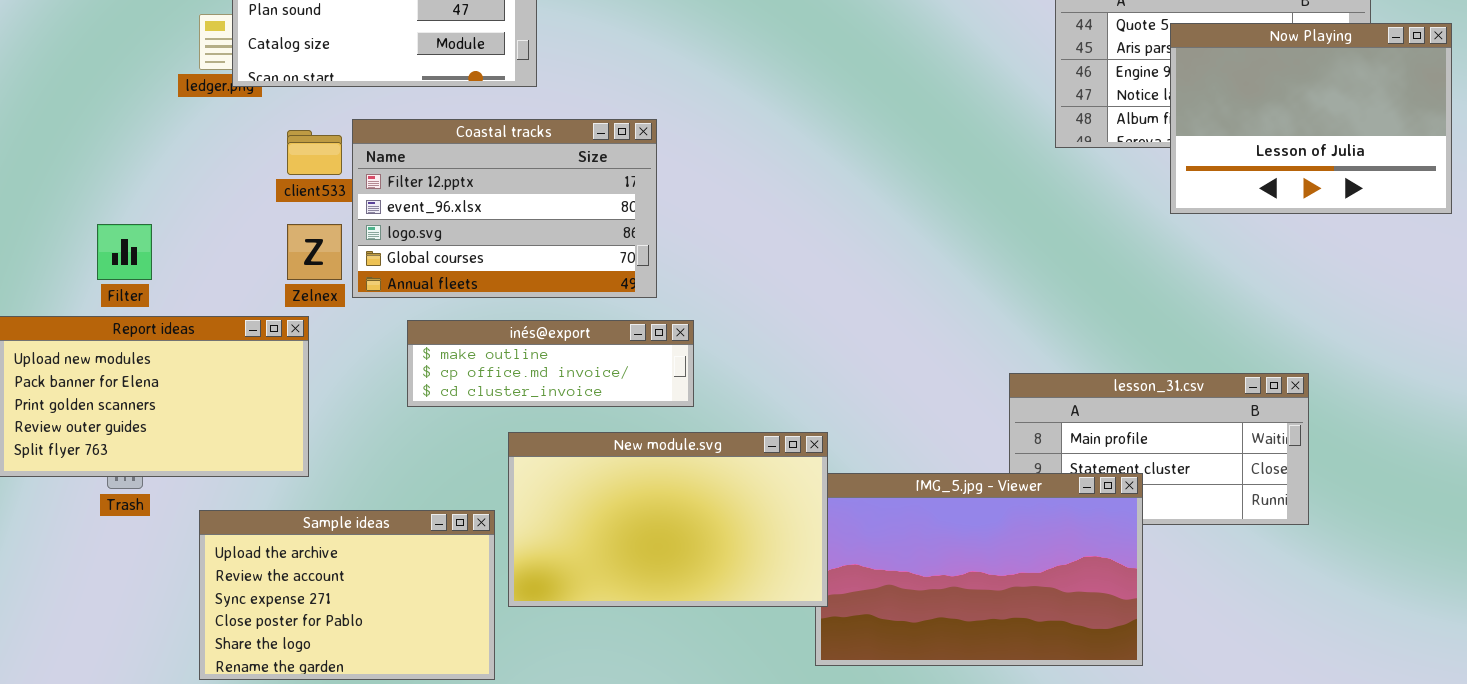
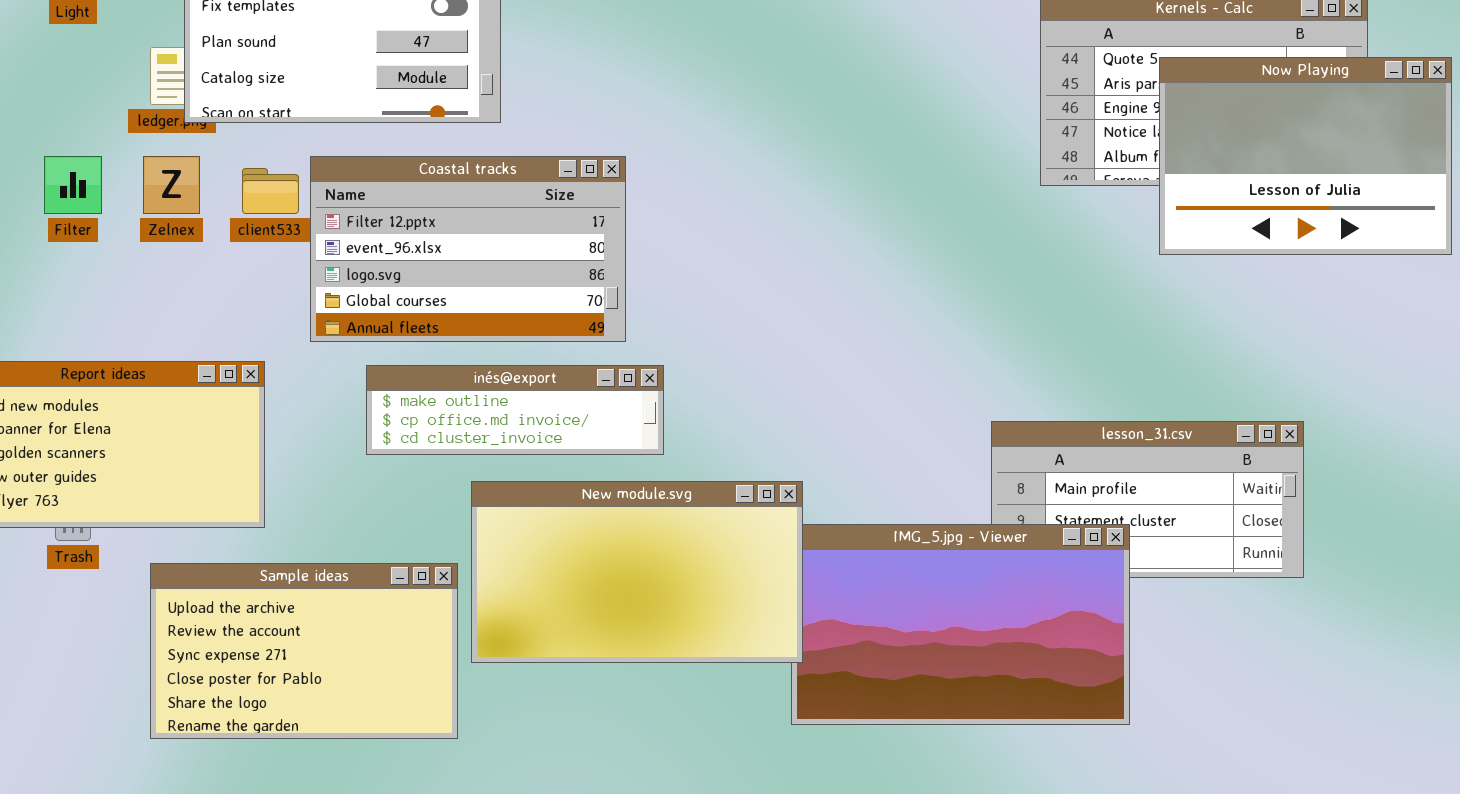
Filter: [97,224,152,280] -> [44,156,102,214], moved
Zelnex: [287,224,342,280] -> [143,156,200,214], moved

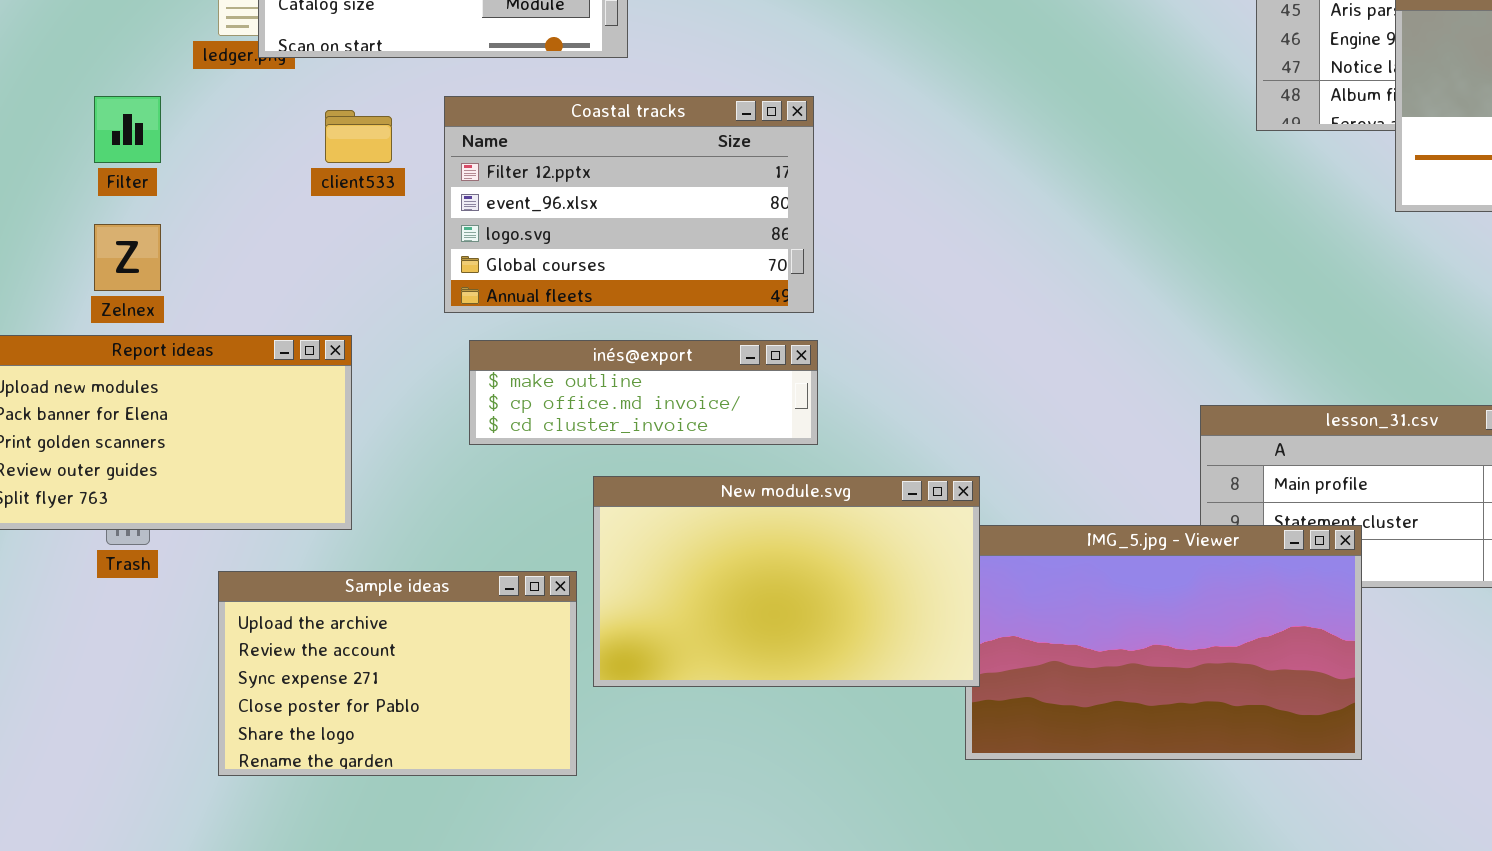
Zelnex: [143,156,200,214] -> [94,224,161,291], moved
Coastal tracks: [310,156,626,342] -> [444,96,814,313], moved

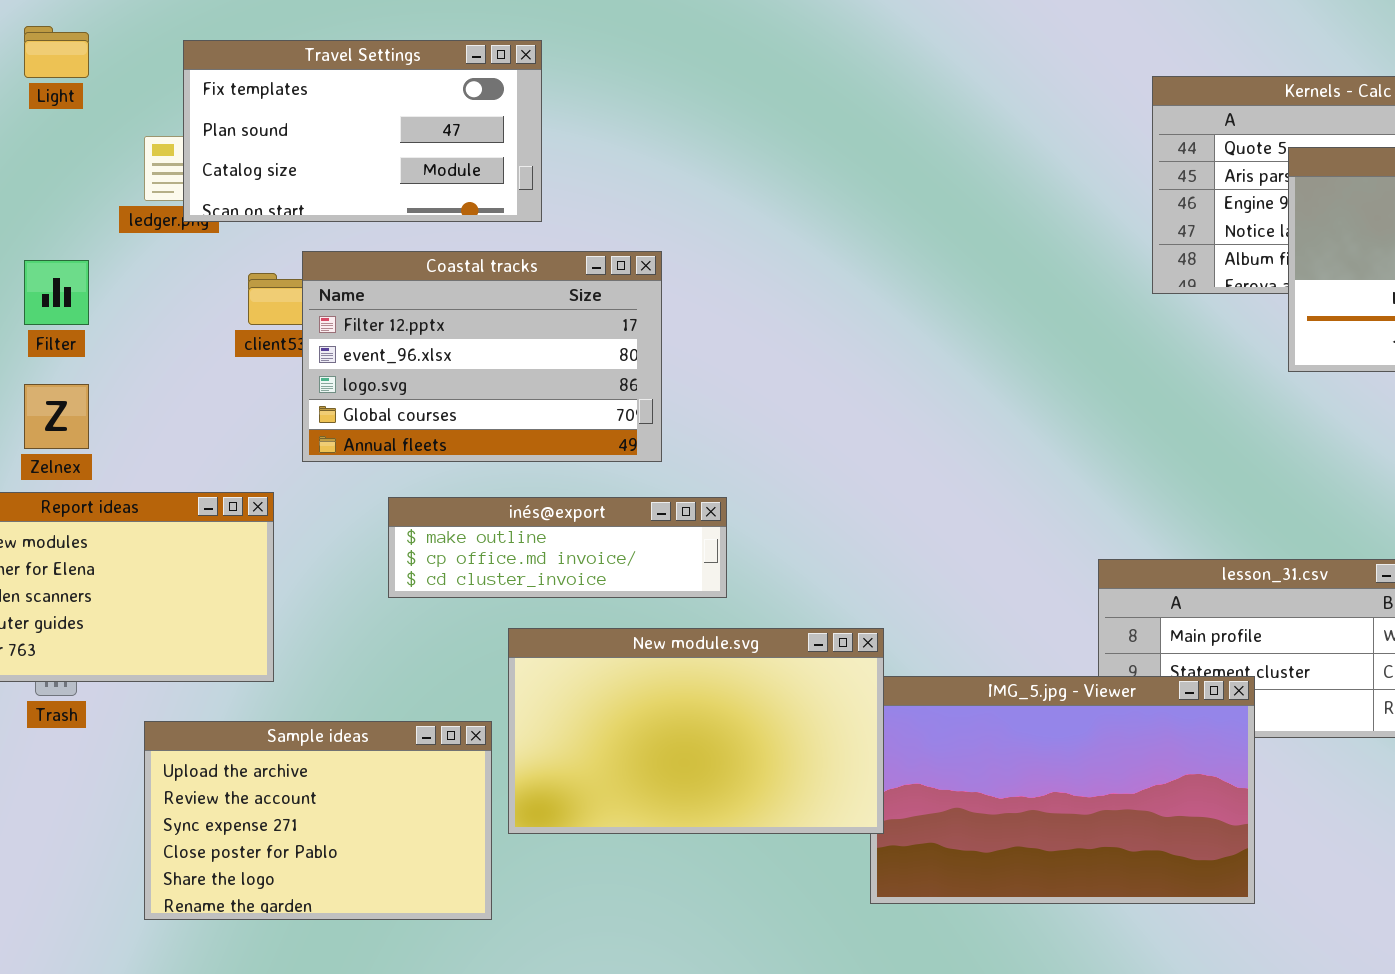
Coastal tracks: [444,96,814,313] -> [302,251,662,462], moved

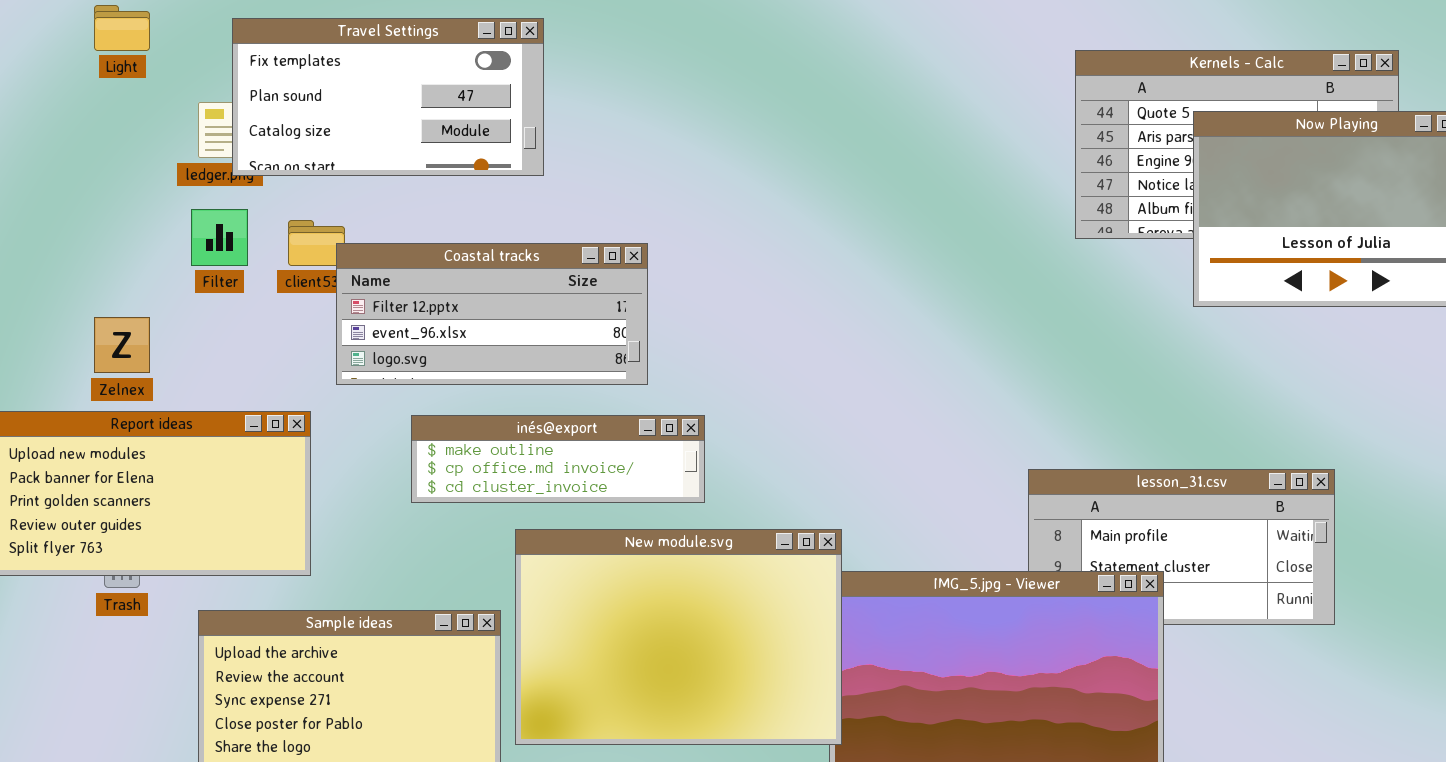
Coastal tracks: [302,251,662,462] -> [336,243,648,385], resized
Filter: [24,260,89,325] -> [191,209,248,266], moved
New module.svg: [508,628,884,834] -> [515,529,842,745], resized

